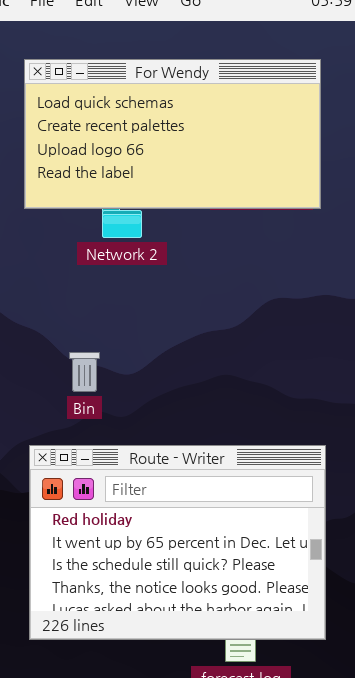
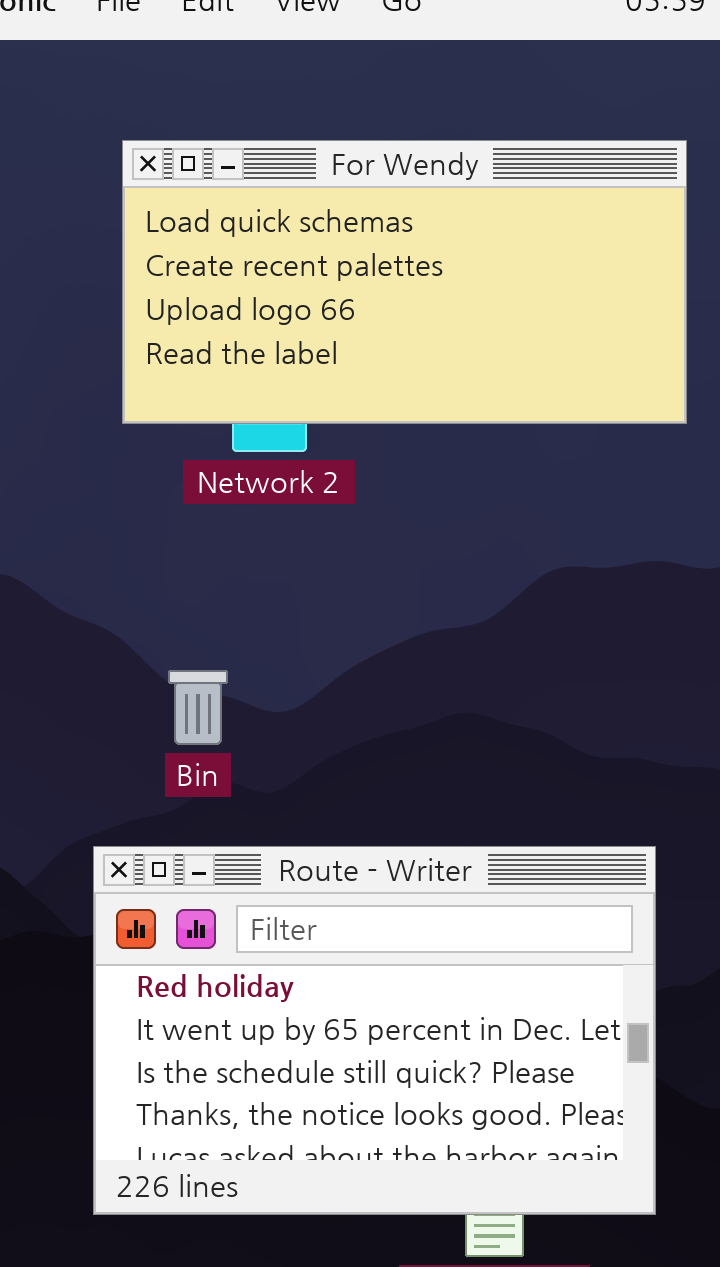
For Wendy: [24,59,321,209] -> [122,140,687,424], moved

